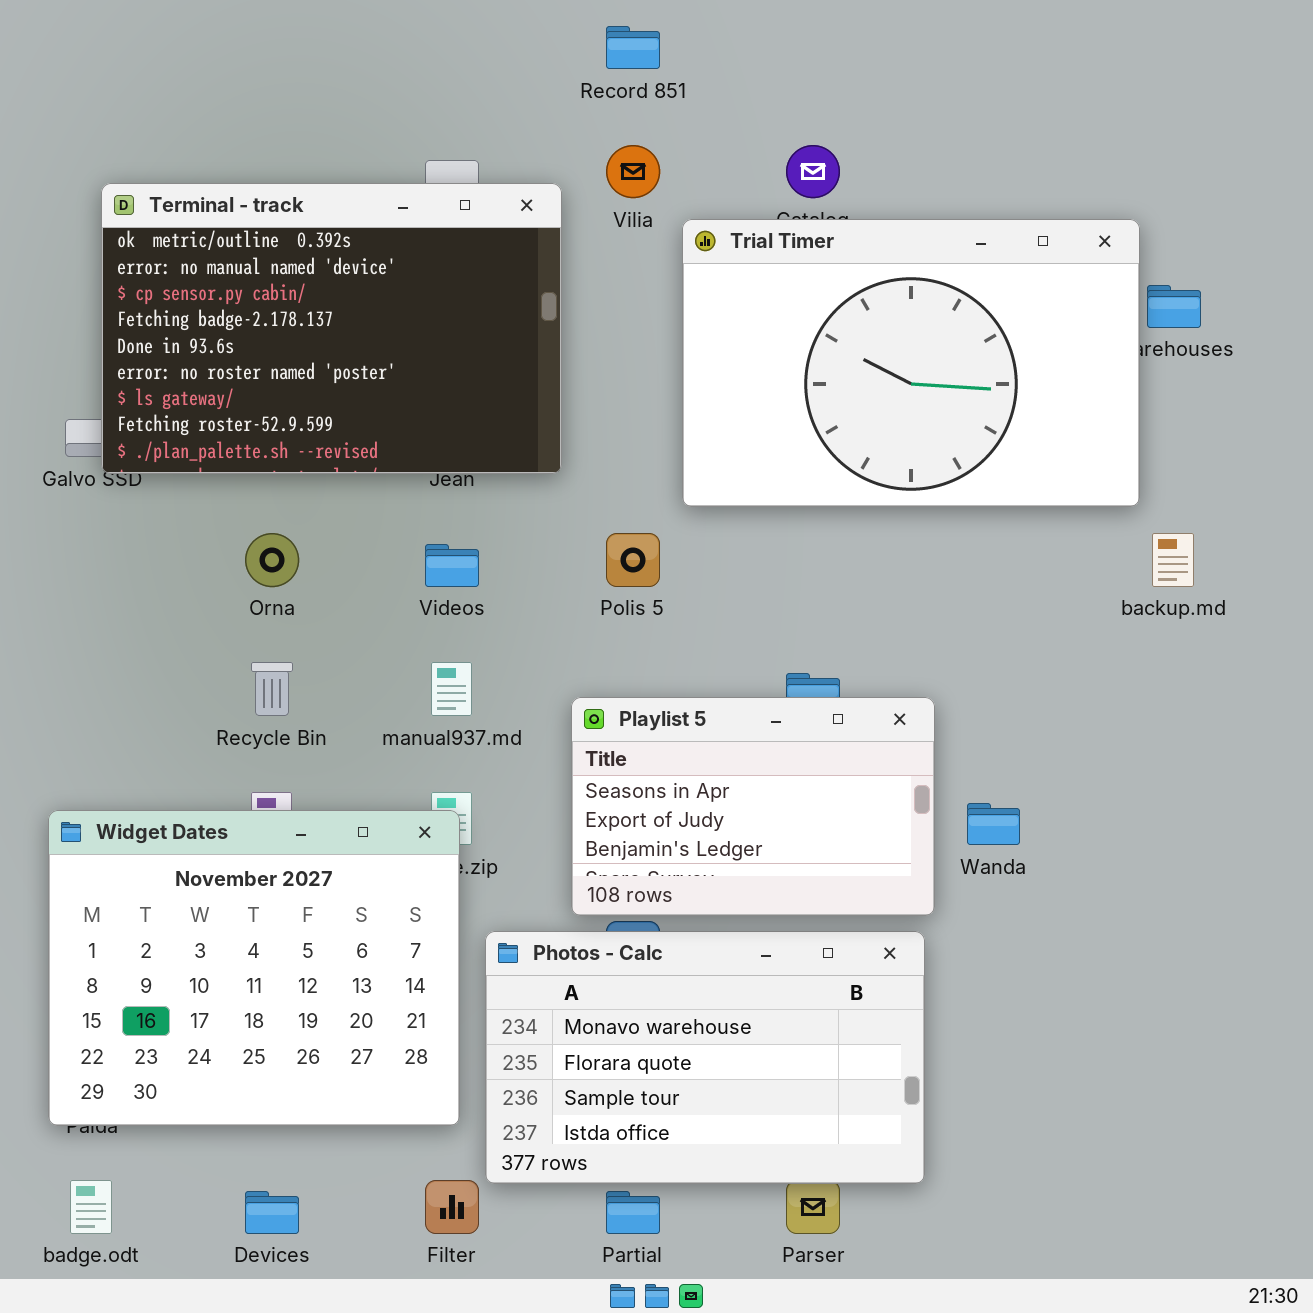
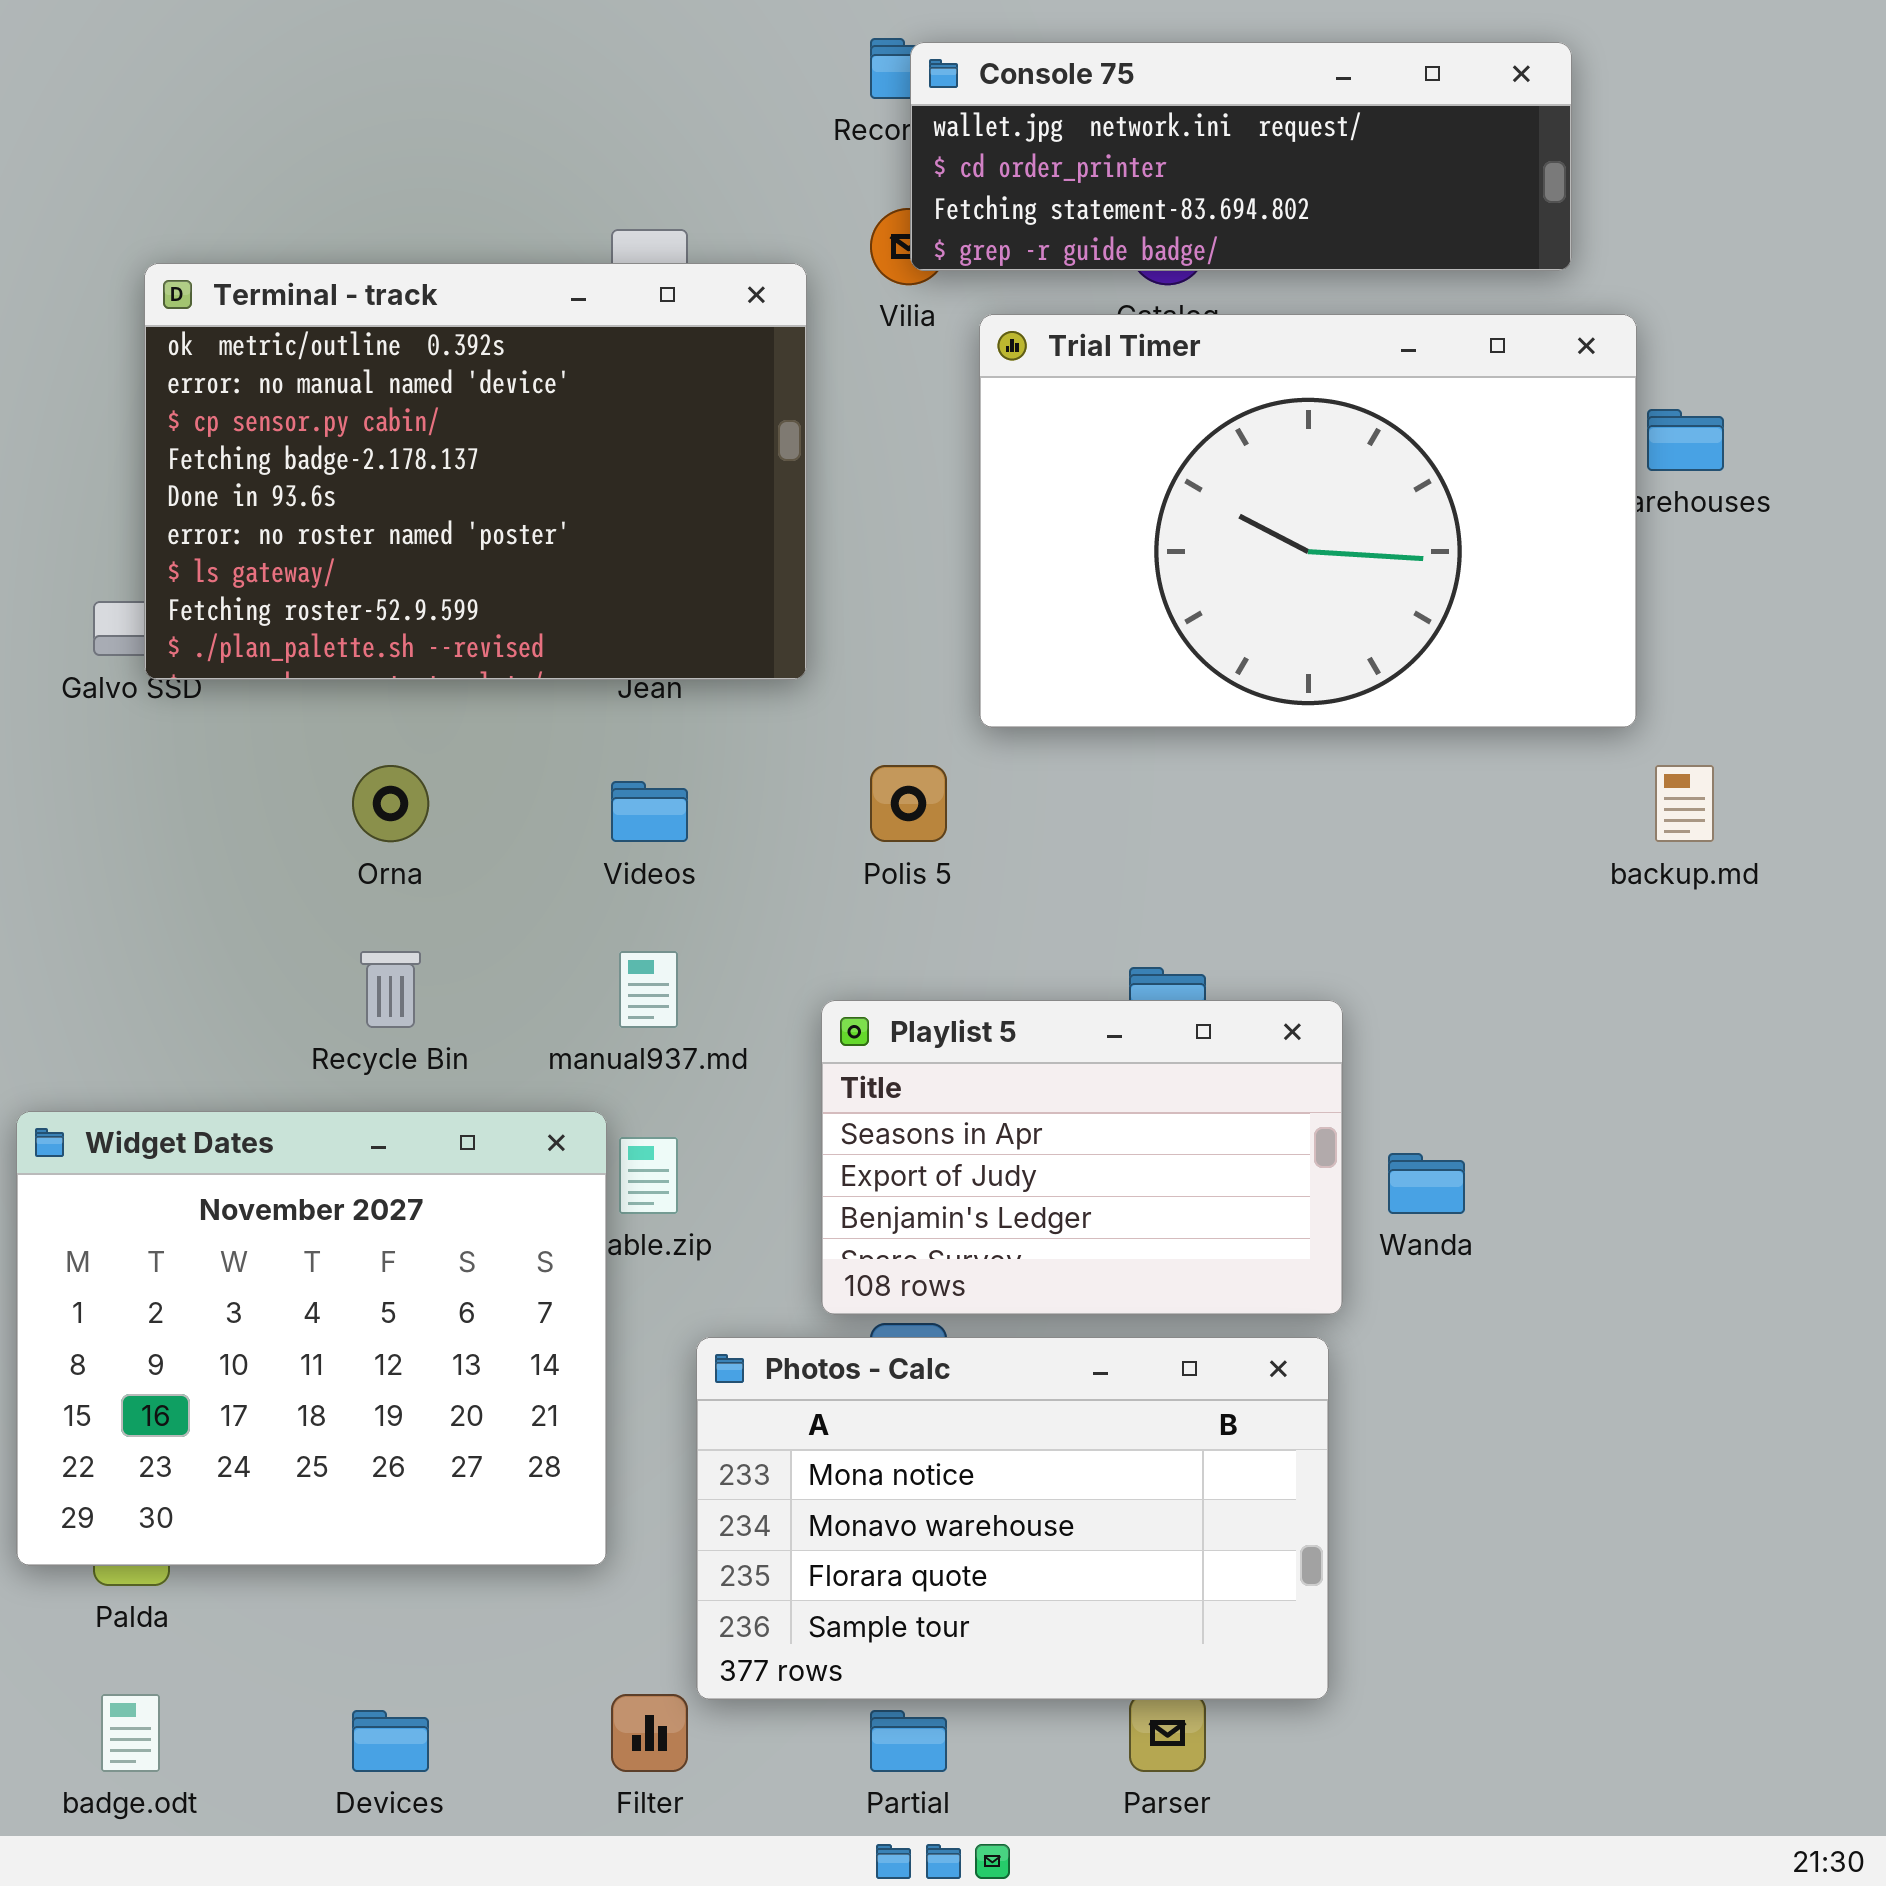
Console 75: none -> [910,42,1572,271], opened
Widget Dates: [48,810,460,1126] -> [16,1111,607,1566], moved
Photos - Calc: [485,931,925,1184] -> [696,1337,1329,1700], scrolled up 1 row

